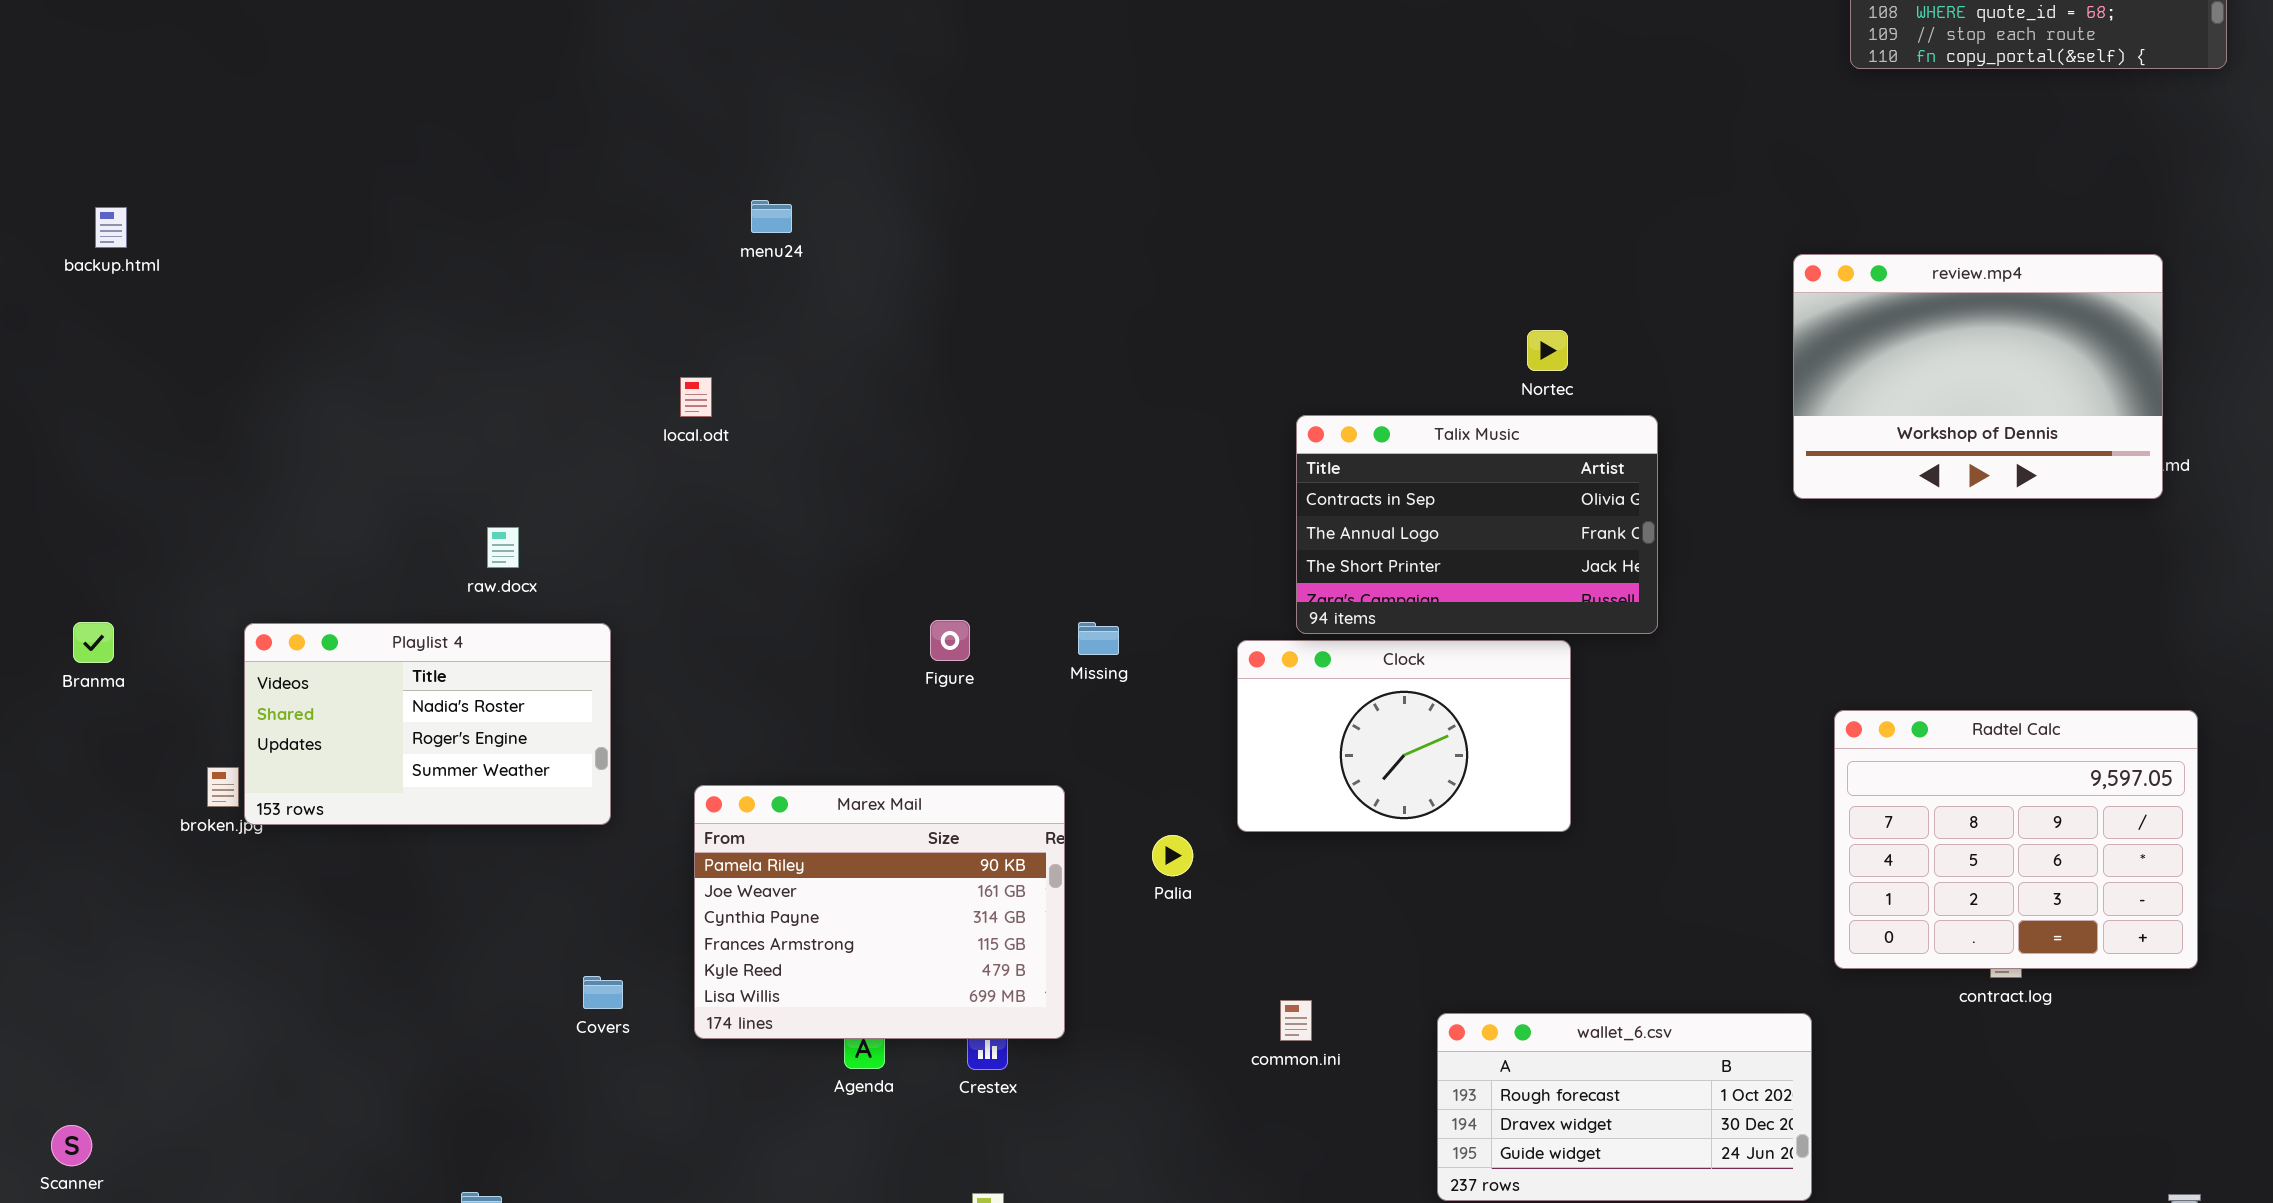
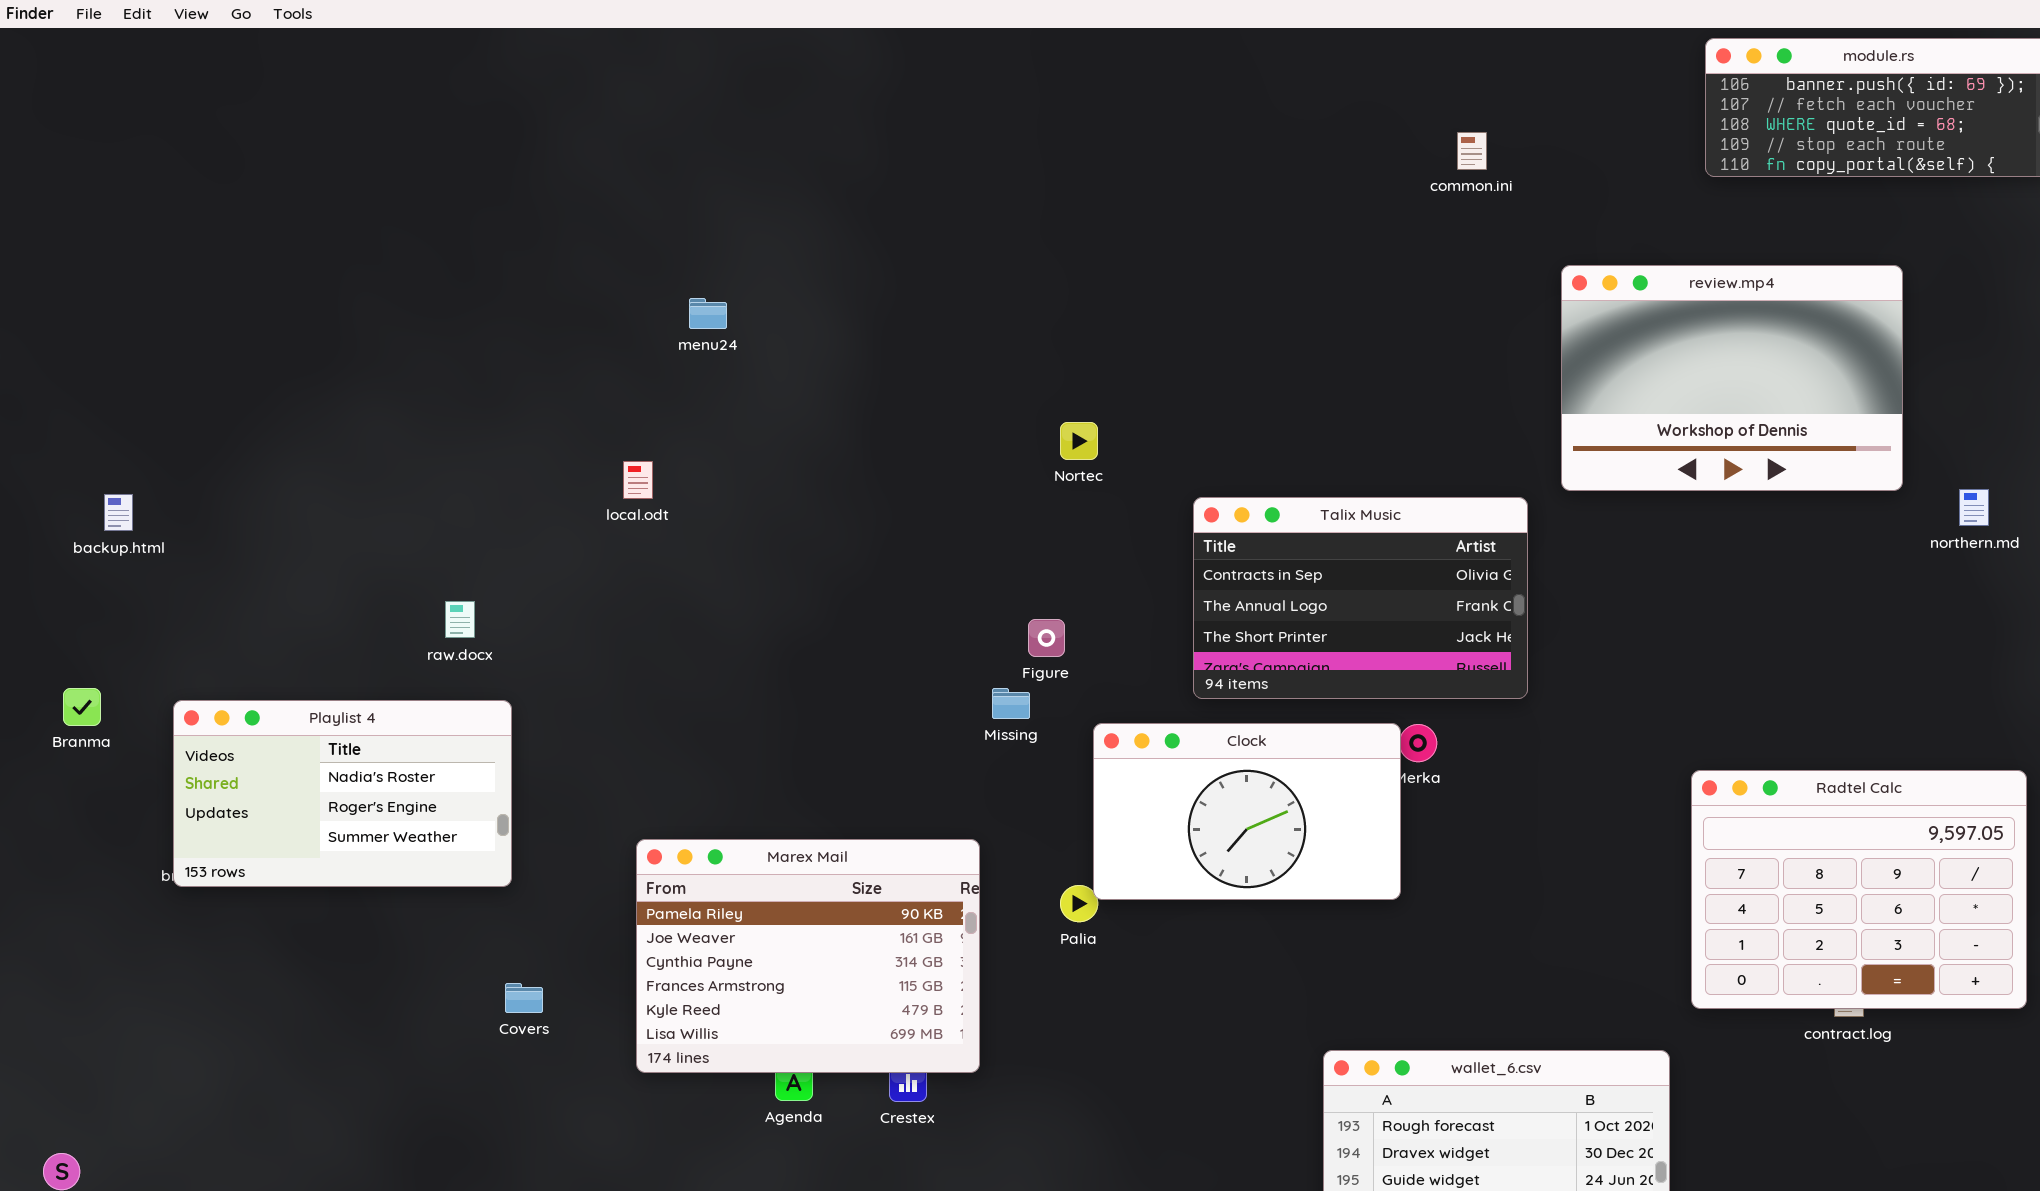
backup.html: [95,207,127,248] -> [104,494,133,531], moved
review.mp4: [1793,254,2163,499] -> [1561,265,1903,491], moved
Nortec: [1527,330,1568,371] -> [1060,422,1098,460], moved
Figure: [930,620,970,661] -> [1028,619,1065,657], moved
Playlist 4: [244,623,611,825] -> [173,700,512,887], moved
Clock: [1237,640,1571,832] -> [1093,723,1401,900], moved
Covers: [583,976,623,1009] -> [505,983,543,1013], moved
common.ini: [1280,1000,1312,1041] -> [1457,132,1487,170], moved

